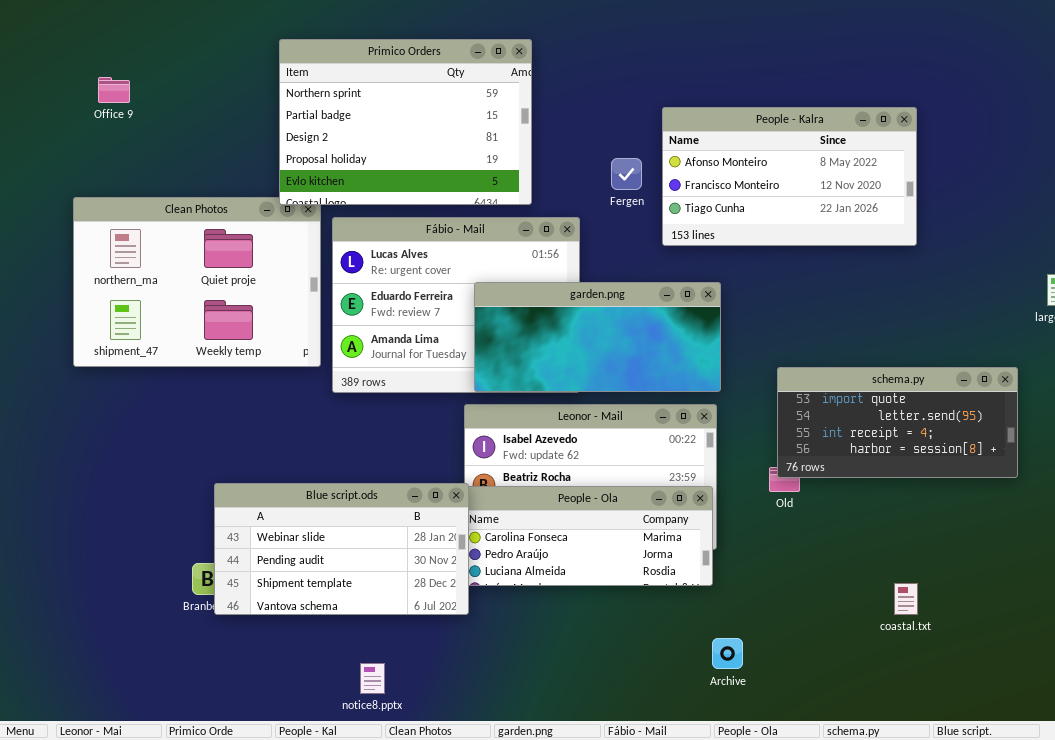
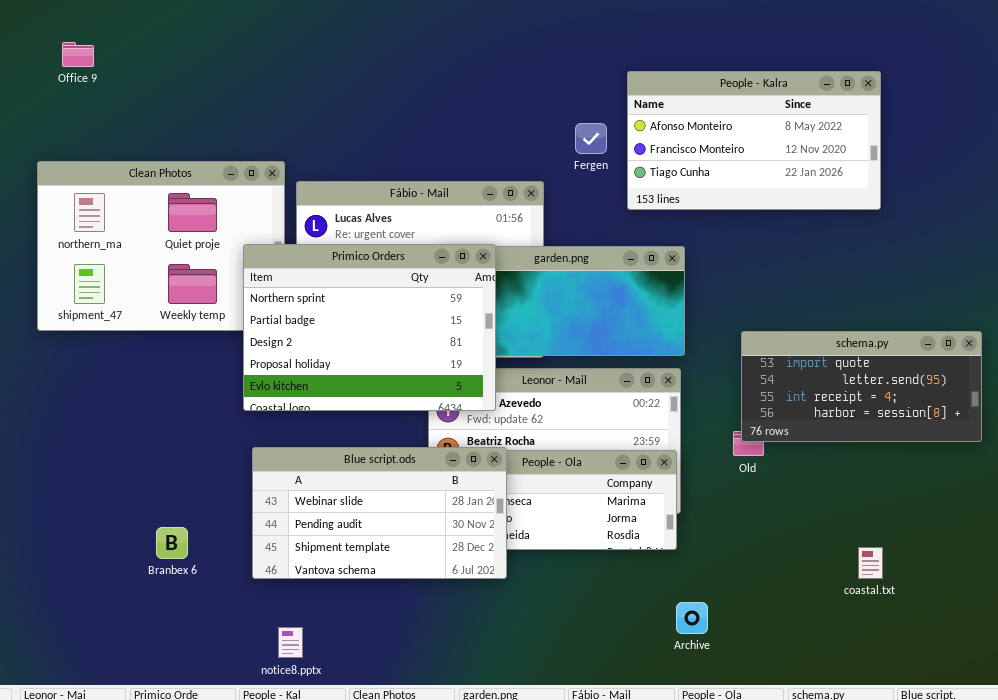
Primico Orders: [279,39,532,205] -> [243,244,496,411], moved
Blue script.ods: [214,483,469,615] -> [252,447,507,579], moved
notice8.pptx: [360,663,385,694] -> [278,627,303,658], moved

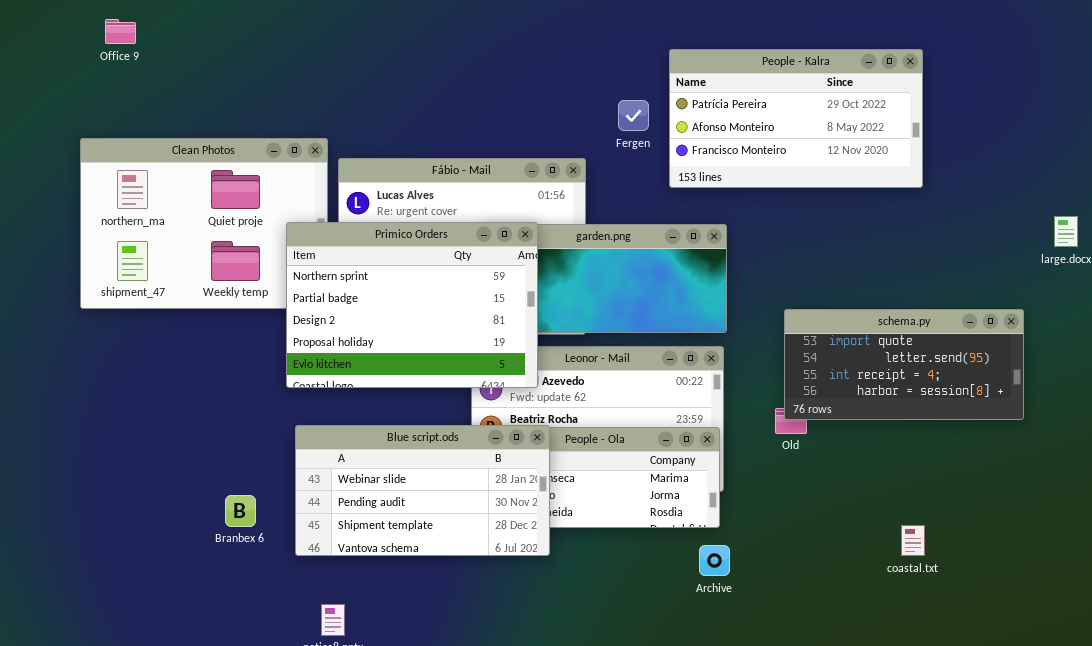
People - Kalra: [627,71,881,210] -> [669,49,923,188], scrolled up 1 row
Branbex 6: [156,527,188,559] -> [225,495,256,527], moved
Archive: [676,602,708,634] -> [699,545,730,576], moved

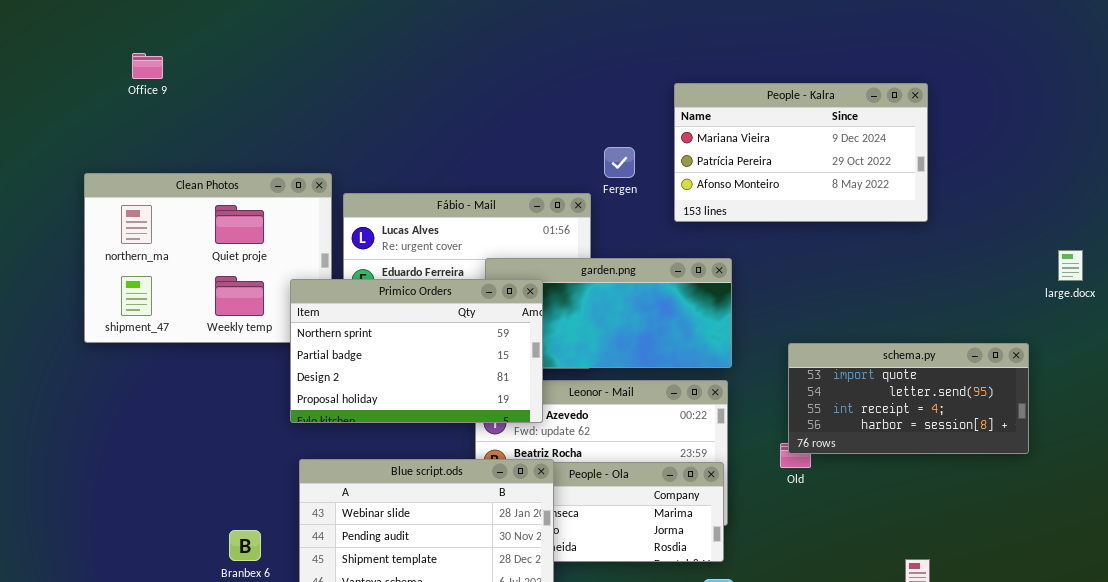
Office 9: [105,19,136,44] -> [132,53,163,79], moved
People - Kalra: [669,49,923,188] -> [674,83,928,222], scrolled up 1 row
Fergen: [618,100,649,131] -> [604,147,635,178], moved
Primico Orders: [286,222,538,388] -> [290,279,543,423], resized

